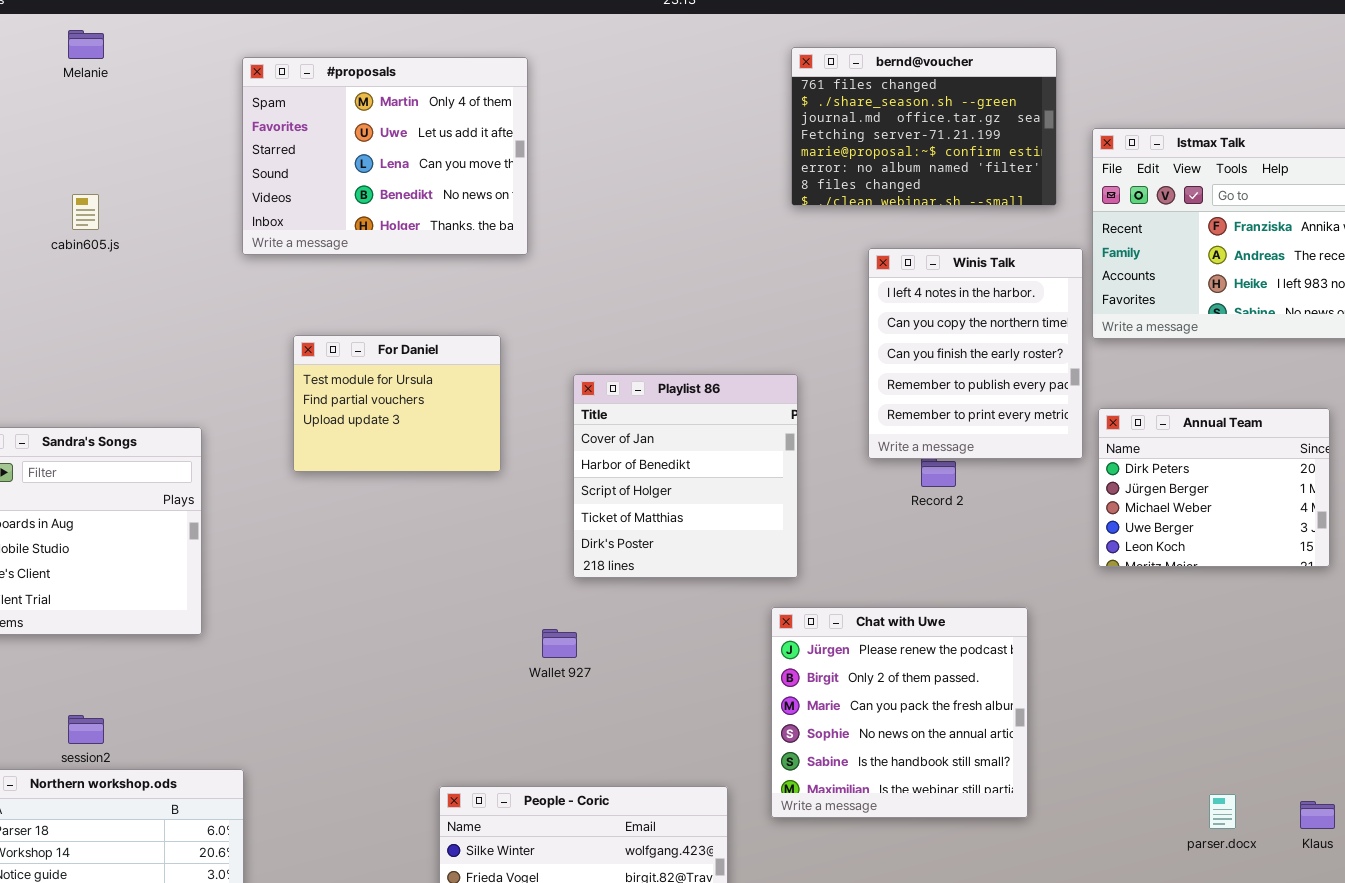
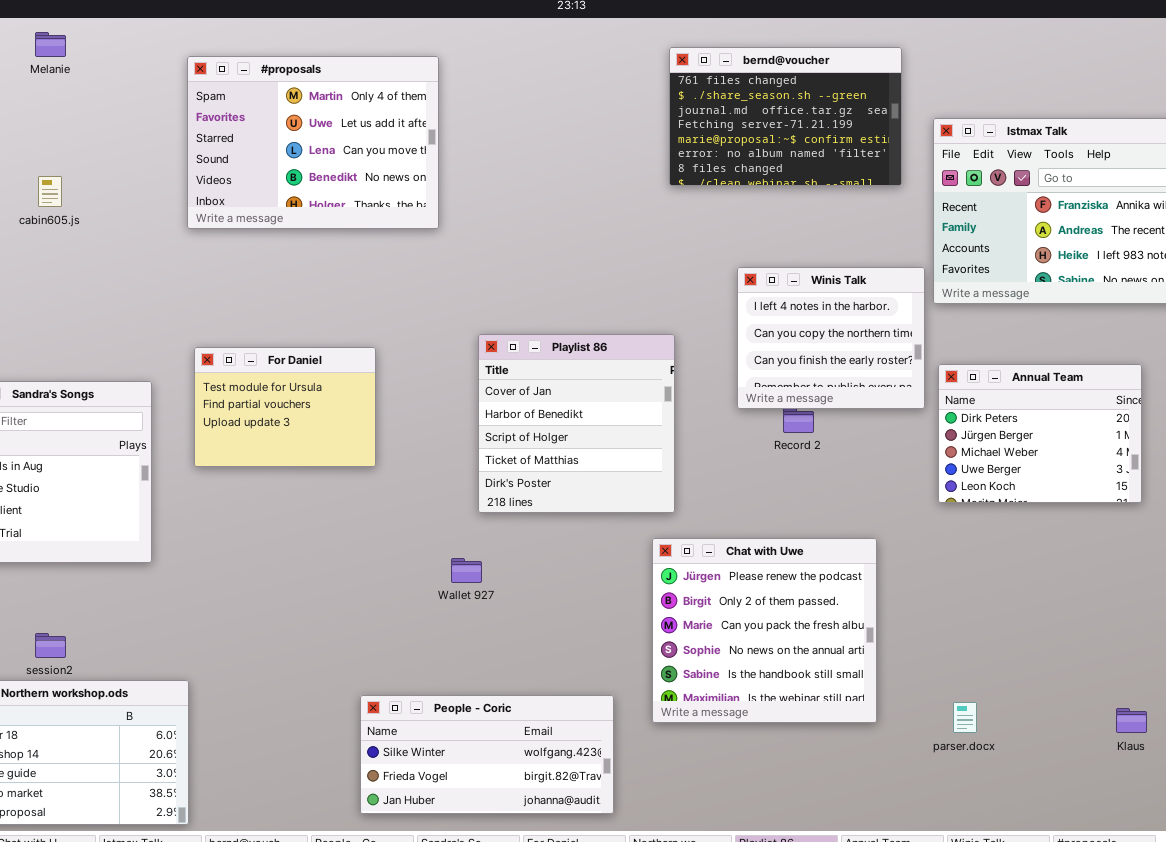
Winis Talk: [868,248,1083,459] -> [737,267,925,409], resized
For Daniel: [293,335,501,472] -> [194,347,376,467], moved
parser.docx: [1209,794,1236,829] -> [953,702,977,733], moved

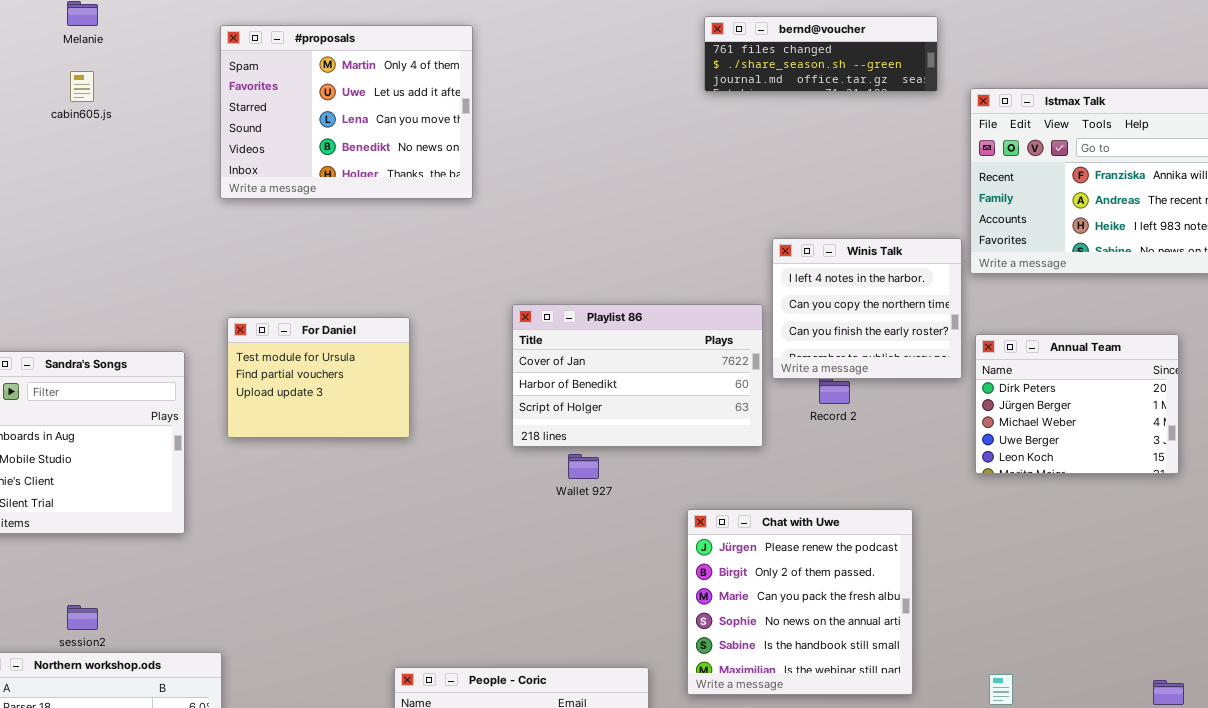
bernd@voucher: [669,47,902,186] -> [704,16,938,92], resized
cabin605.js: [38,176,62,207] -> [70,71,94,102], moved
Playlist 86: [478,334,675,513] -> [512,304,763,447], resized
Wallet 927: [451,558,482,583] -> [568,454,599,479], moved

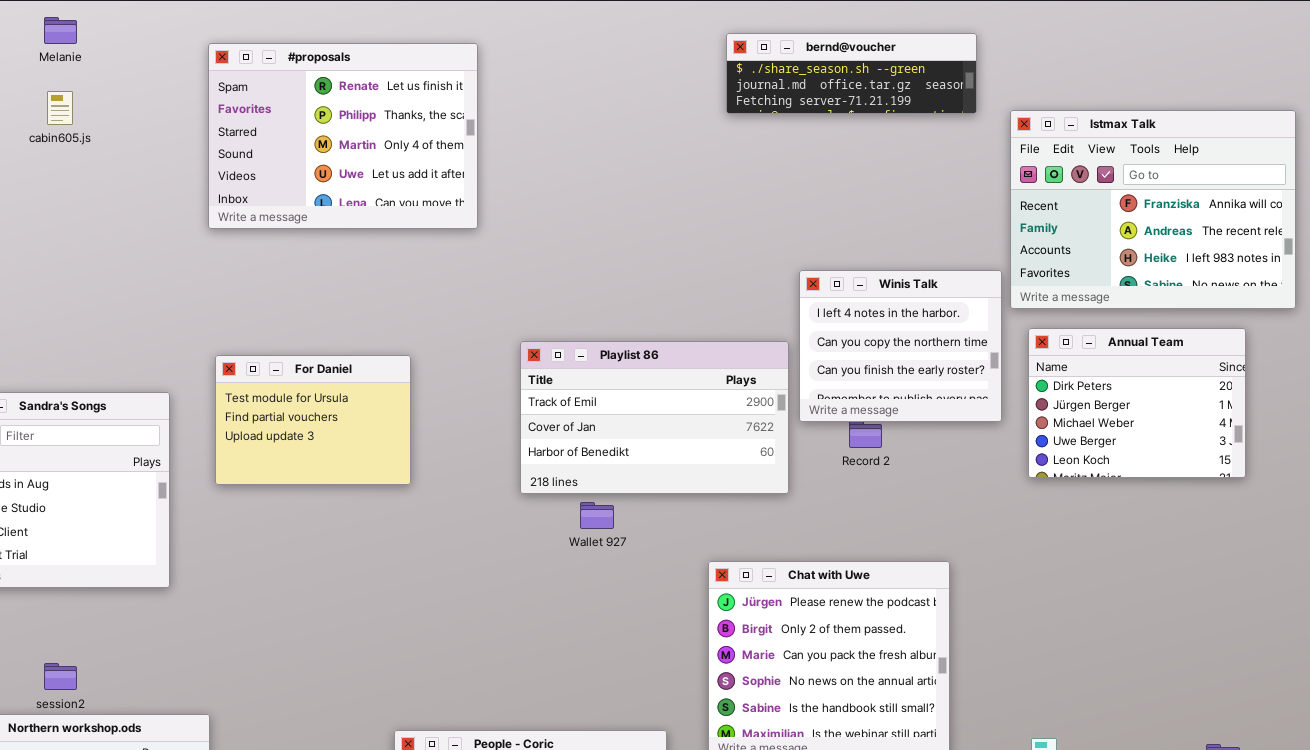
bernd@voucher: [704,16,938,92] -> [726,33,977,114], scrolled down 1 row
#proposals: [220,25,473,199] -> [208,43,478,229], scrolled up 2 rows
Playlist 86: [512,304,763,447] -> [520,341,789,494], scrolled up 1 row
Annual Team: [975,334,1179,474] -> [1028,328,1246,478], moved

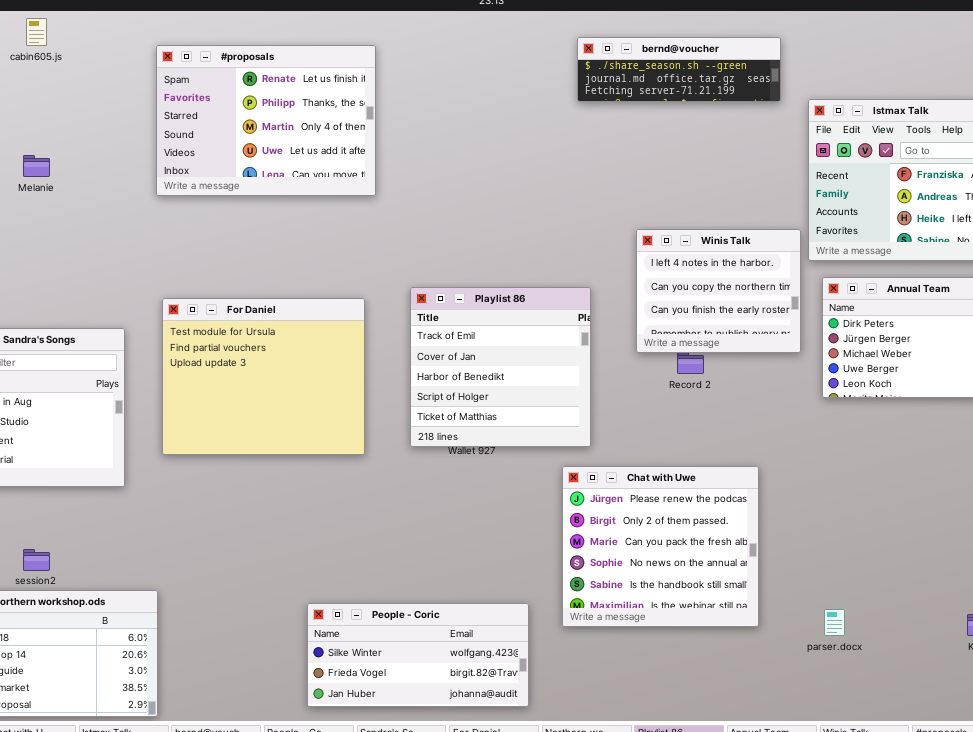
Melanie: [44,17,77,44] -> [23,155,50,177], moved
cabin605.js: [47,91,73,125] -> [26,18,47,46], moved
Playlist 86: [520,341,789,494] -> [410,287,591,447], resized
For Daniel: [215,355,411,485] -> [162,298,365,455], resized

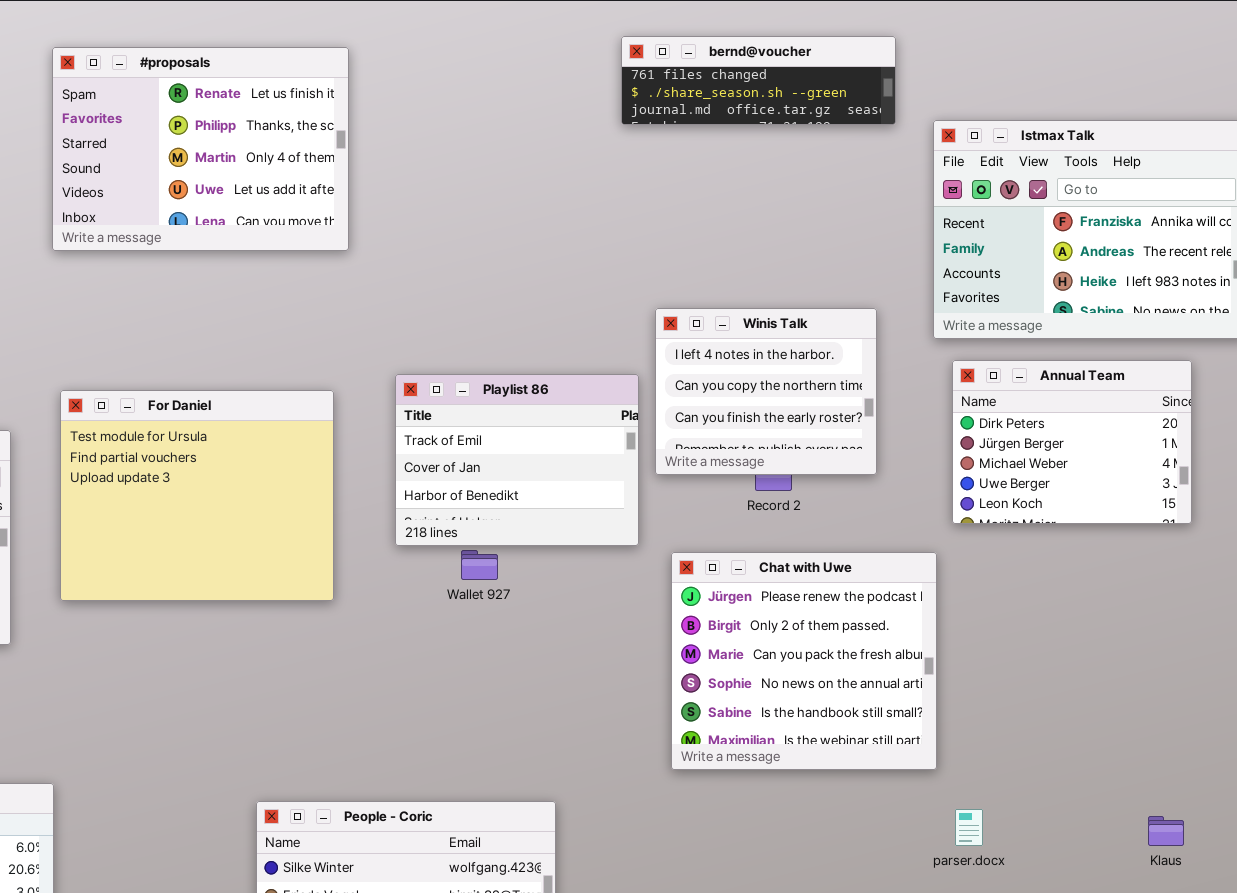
bernd@voucher: [577,37,781,102] -> [621,36,896,125], scrolled up 1 row
Winis Talk: [636,229,801,353] -> [655,308,877,475], moved
Playlist 86: [410,287,591,447] -> [395,374,639,546], resized
Chat with Uwe: [562,466,759,627] -> [671,552,937,770], moved

